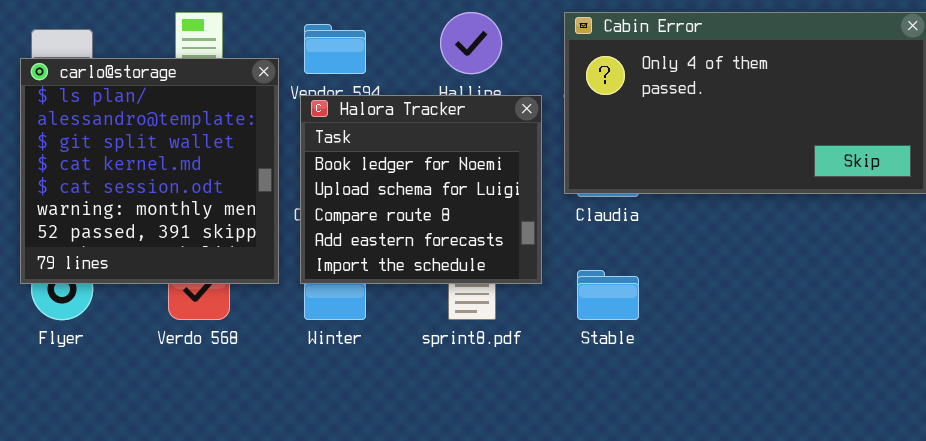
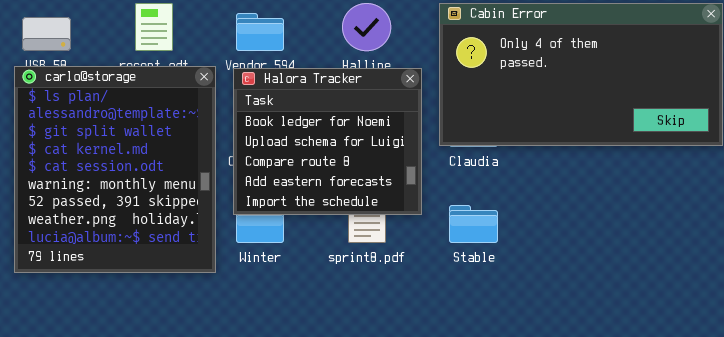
carlo@storage: [20,58,279,284] -> [14,66,216,273], moved, resized

